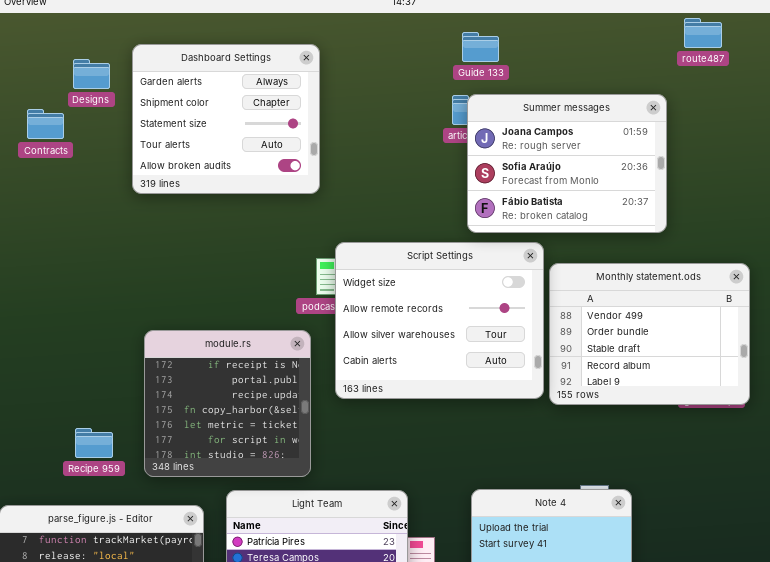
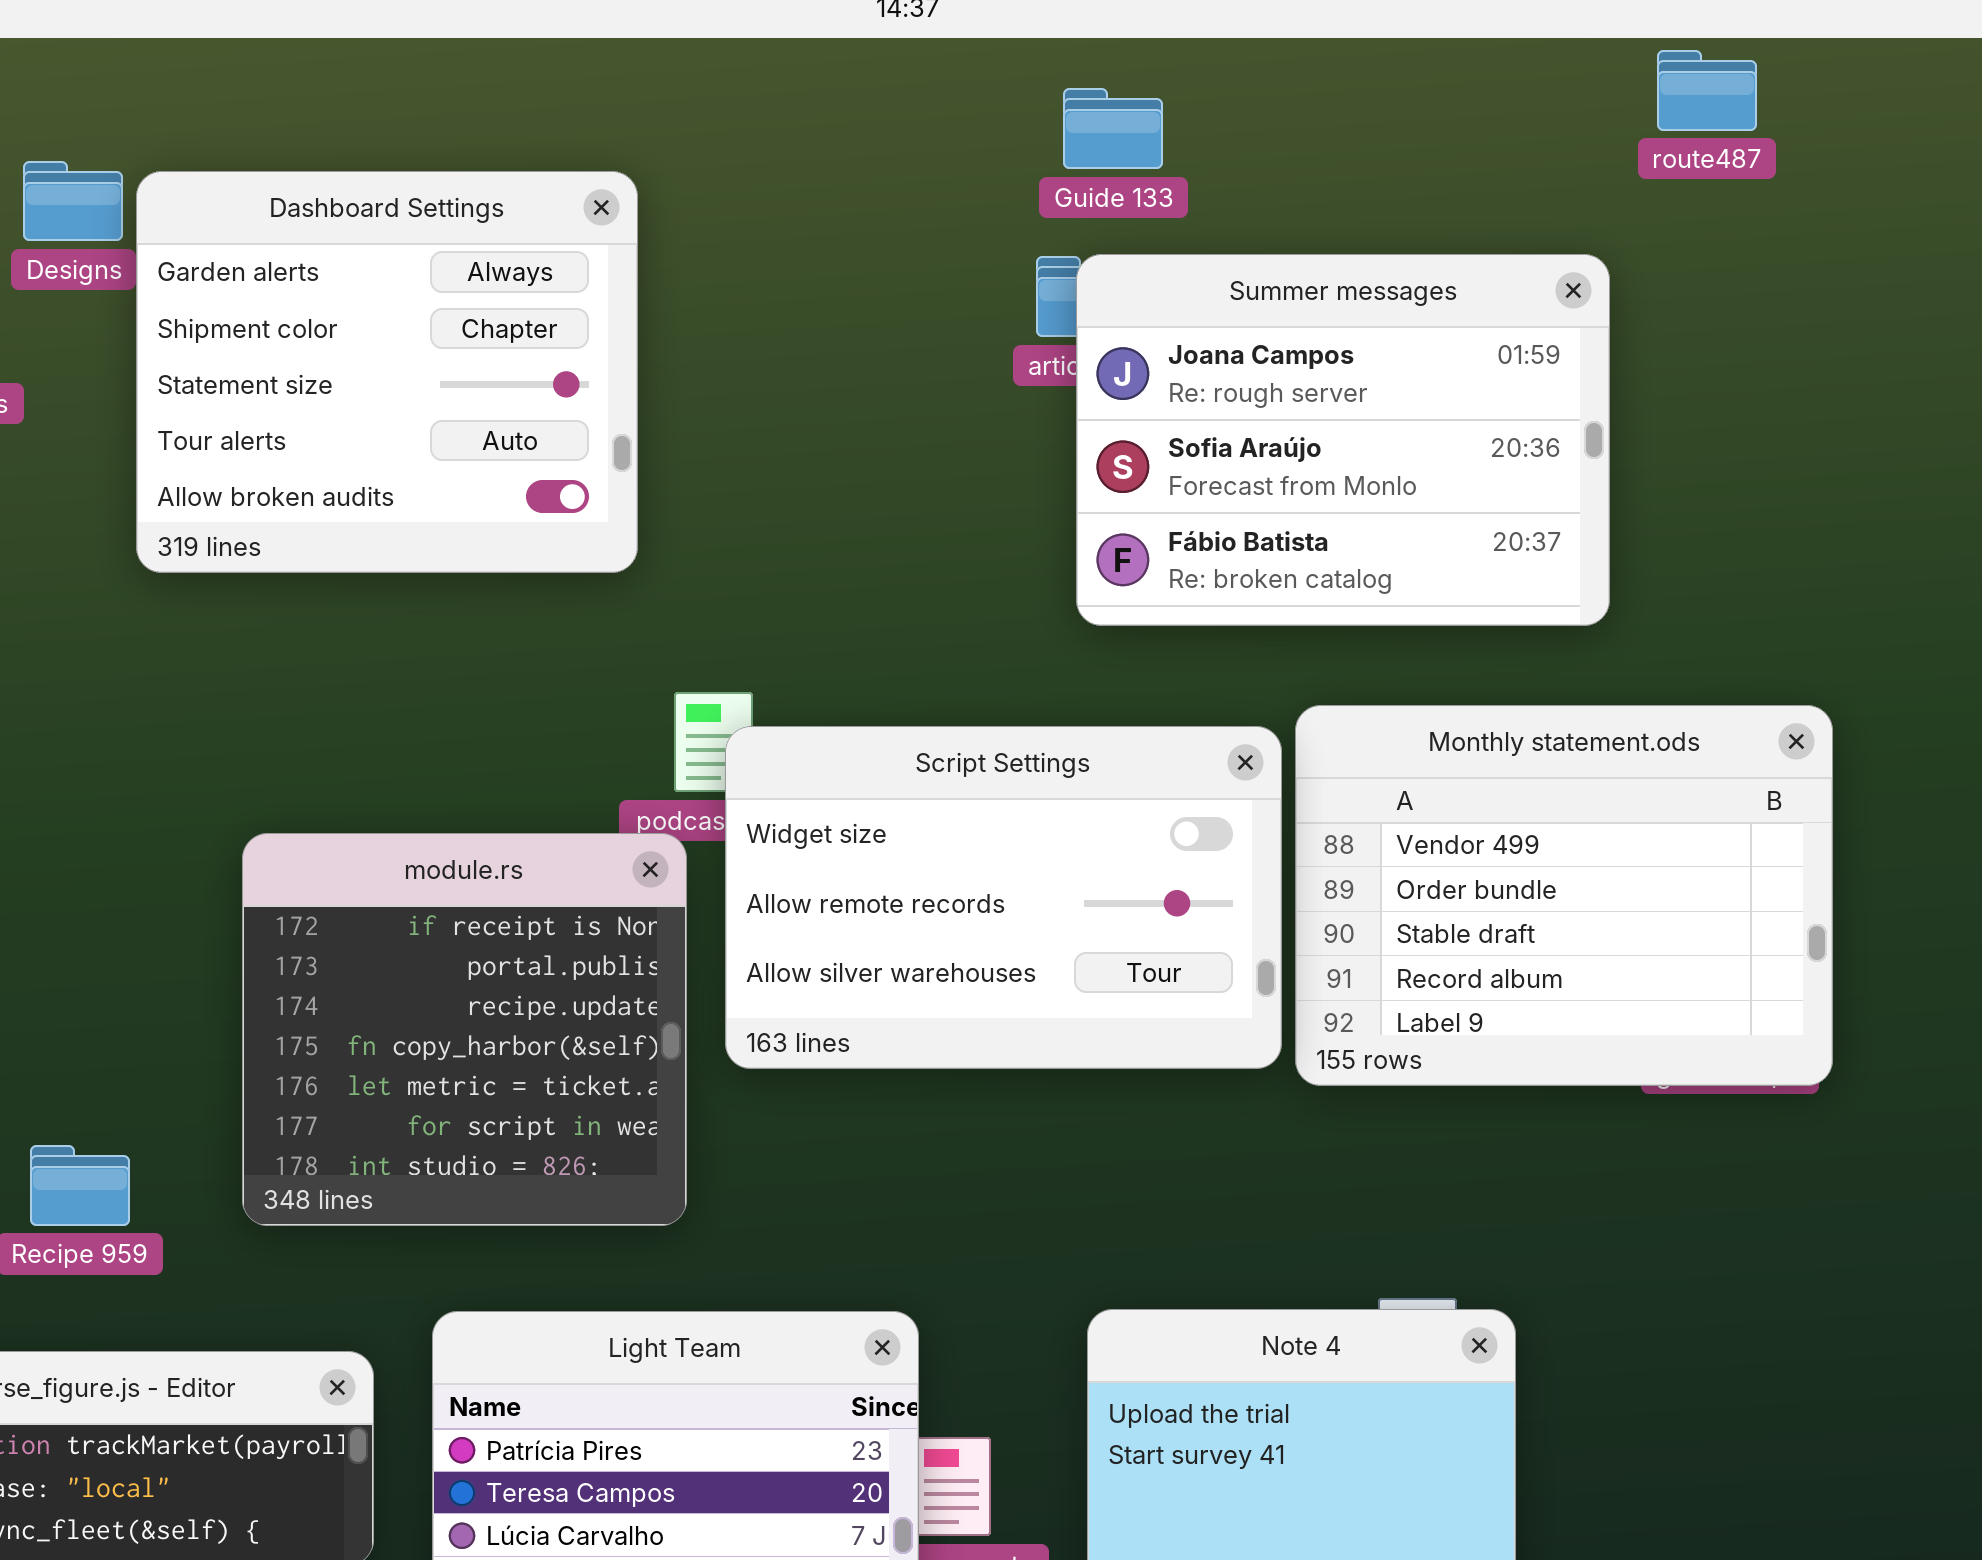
Dashboard Settings: [132,44,320,194] -> [136,171,638,573], moved
Script Settings: [335,242,544,399] -> [725,726,1282,1069], resized
module.rs: [144,330,311,477] -> [242,833,687,1226], moved

